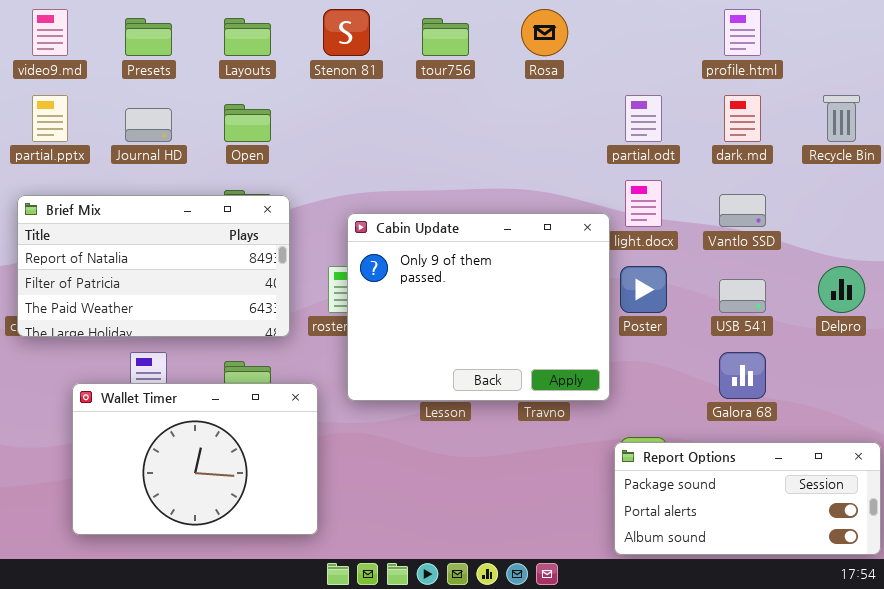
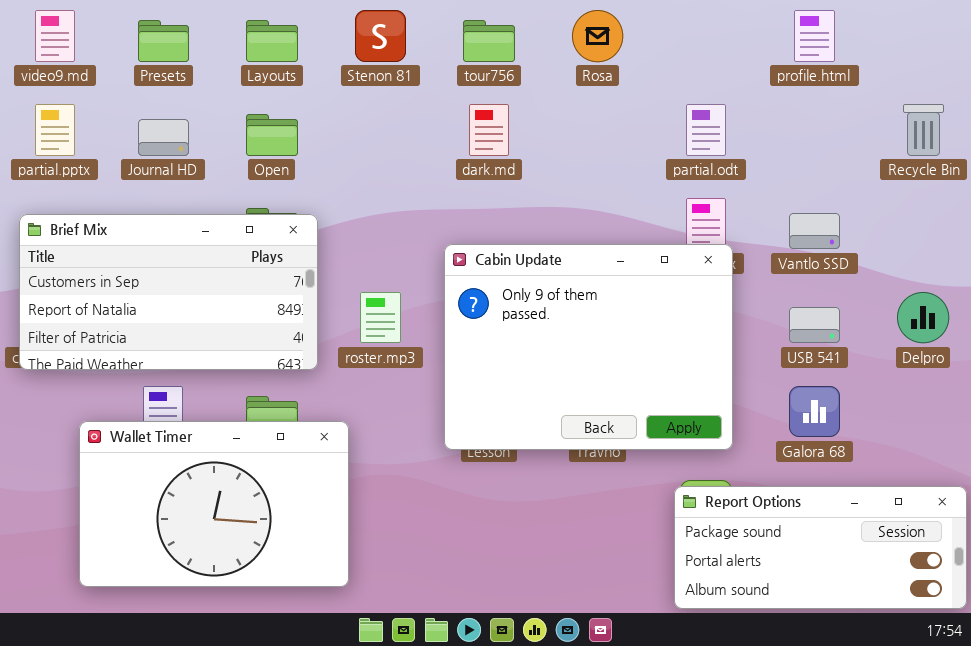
dark.md: [724,95,761,142] -> [469,104,509,156], moved
Brief Mix: [17,195,290,337] -> [19,214,318,370], scrolled up 1 row
Cabin Update: [347,213,610,401] -> [444,244,733,450], moved

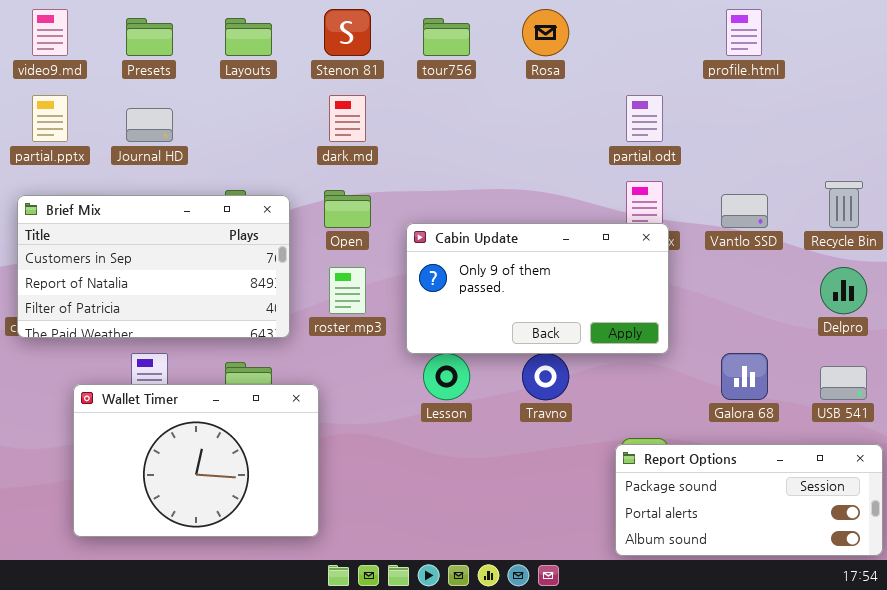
dark.md: [469,104,509,156] -> [329,95,366,142], moved
Recycle Bin: [903,104,944,156] -> [825,181,863,228], moved
Open: [246,114,298,156] -> [324,190,371,228], moved
Cabin Update: [444,244,733,450] -> [406,223,669,354], resized
USB 541: [789,307,840,343] -> [820,366,867,400], moved

